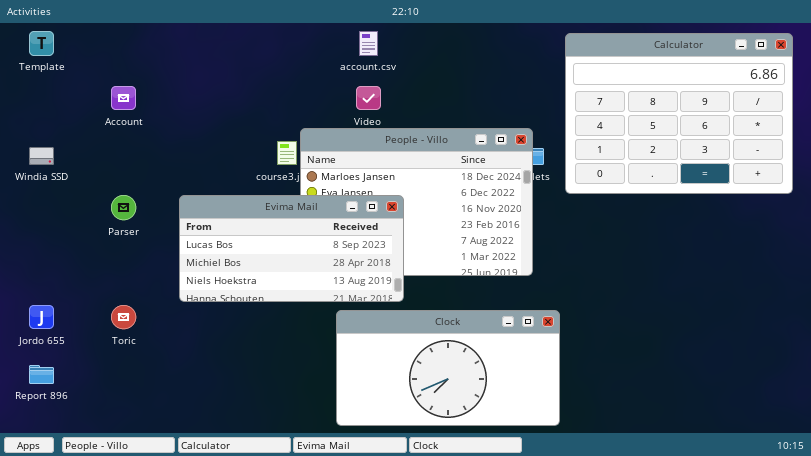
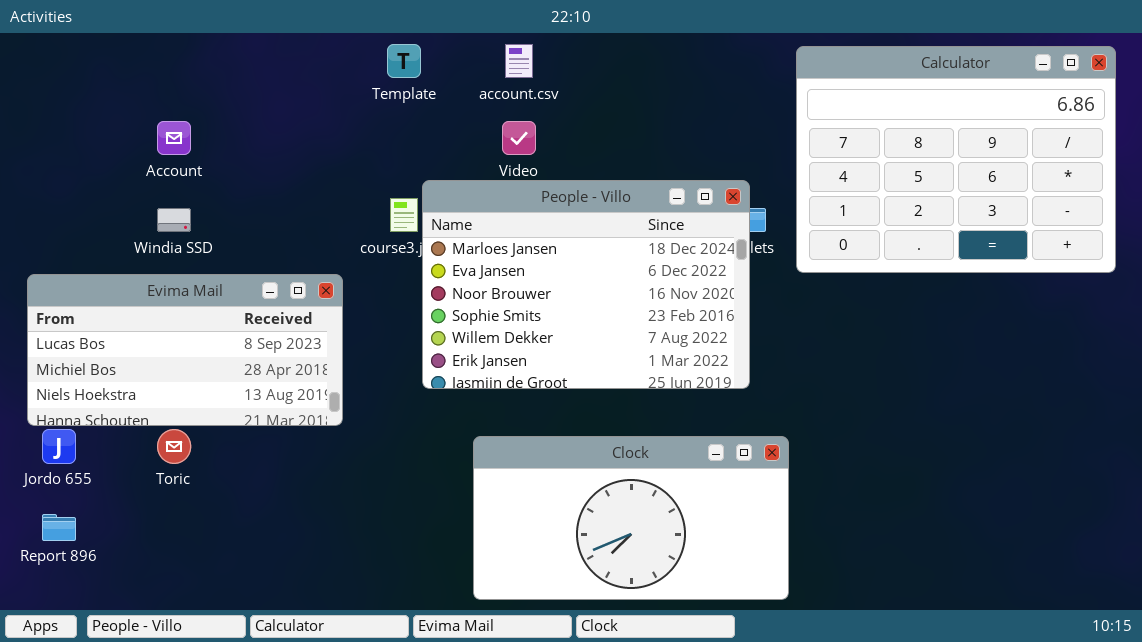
Template: [29,31,54,56] -> [387,44,421,78], moved
Windia SSD: [29,147,54,165] -> [157,208,191,232], moved
Evima Mail: [179,195,404,302] -> [27,274,343,426], moved

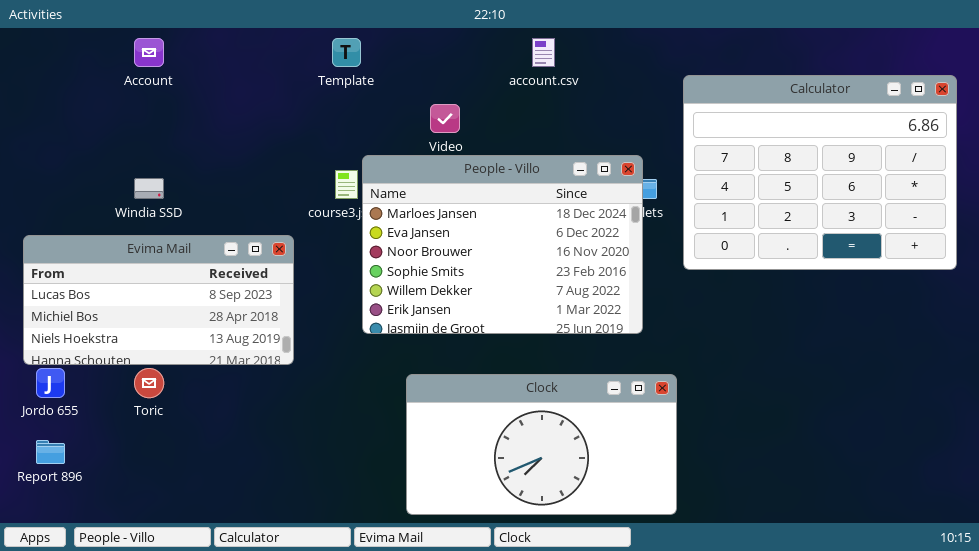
account.csv: [505,44,533,78] -> [532,38,555,67], moved
Calculator: [796,46,1116,273] -> [683,75,957,270], moved
Account: [157,121,191,155] -> [134,38,164,67], moved

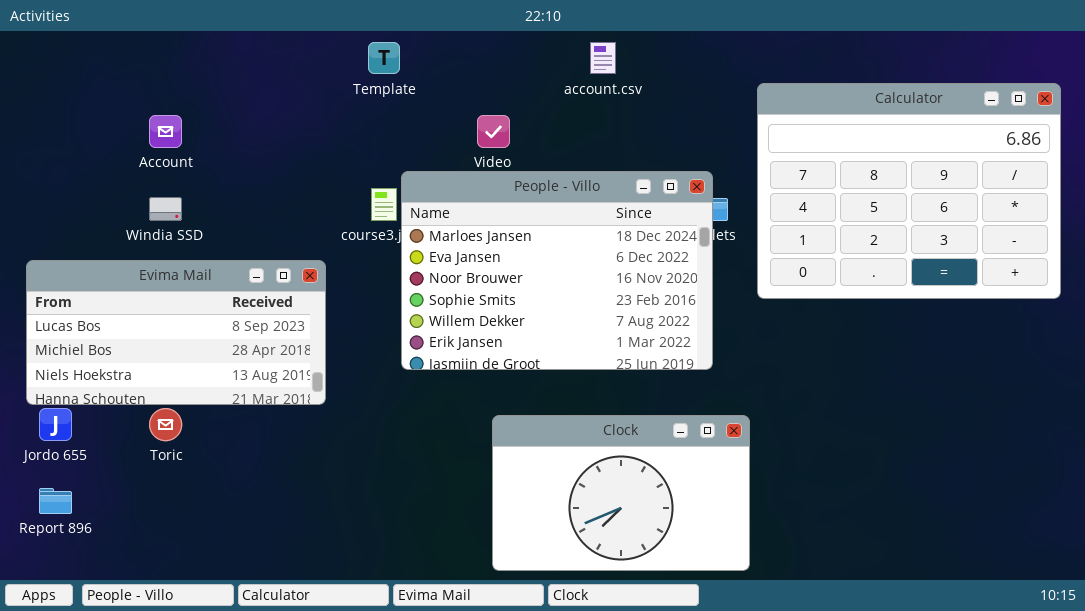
Account: [134,38,164,67] -> [149,115,182,148], moved
Clock: [406,374,677,515] -> [492,415,750,571], resized

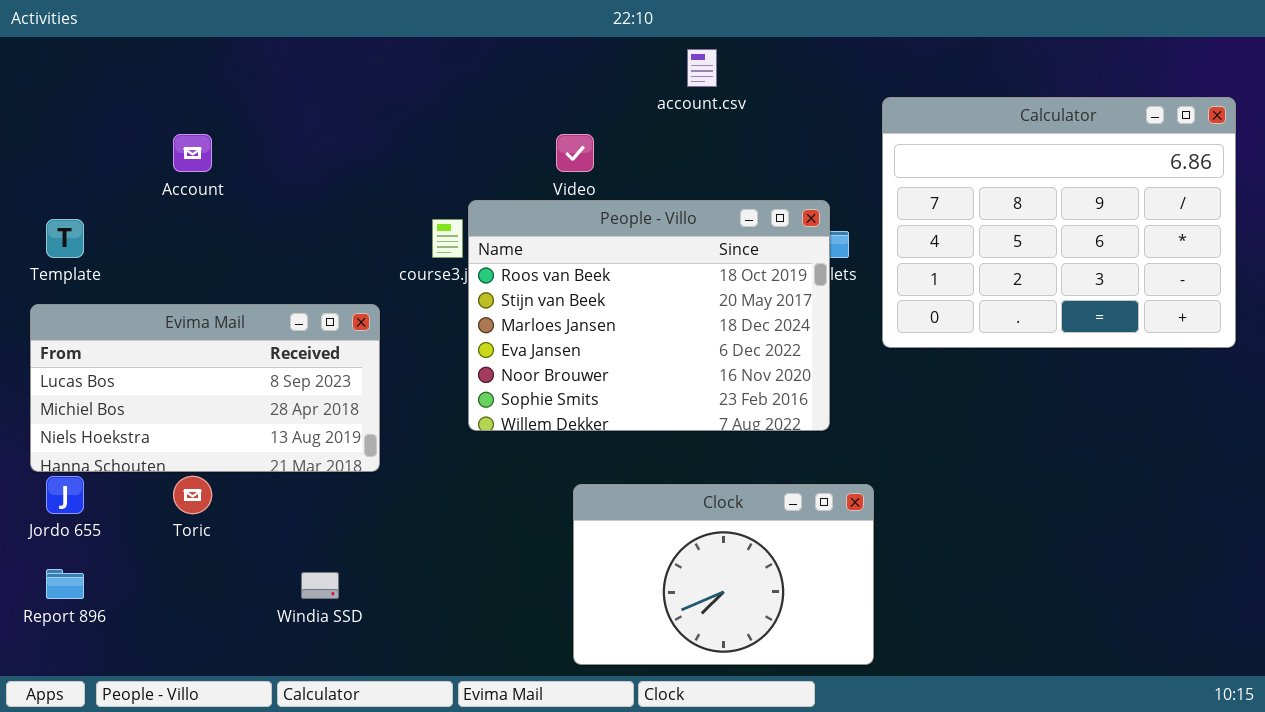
Template: [368,42,400,74] -> [46,219,84,258], moved
People - Villo: [401,171,713,370] -> [468,200,830,431], scrolled up 2 rows
Windia SSD: [149,197,182,221] -> [301,572,339,599], moved

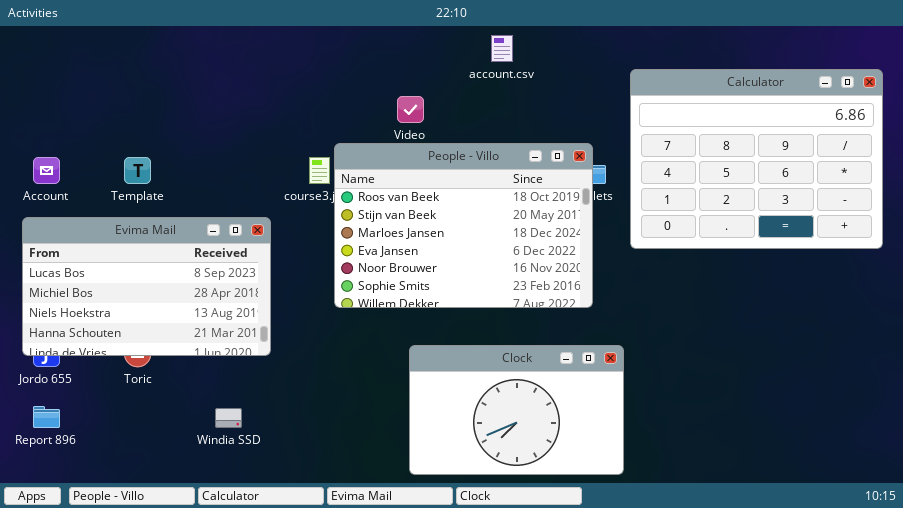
Account: [173,134,212,172] -> [33,157,60,184], moved
Template: [46,219,84,258] -> [124,157,151,184], moved
Evima Mail: [30,304,380,472] -> [22,217,271,356], resized

